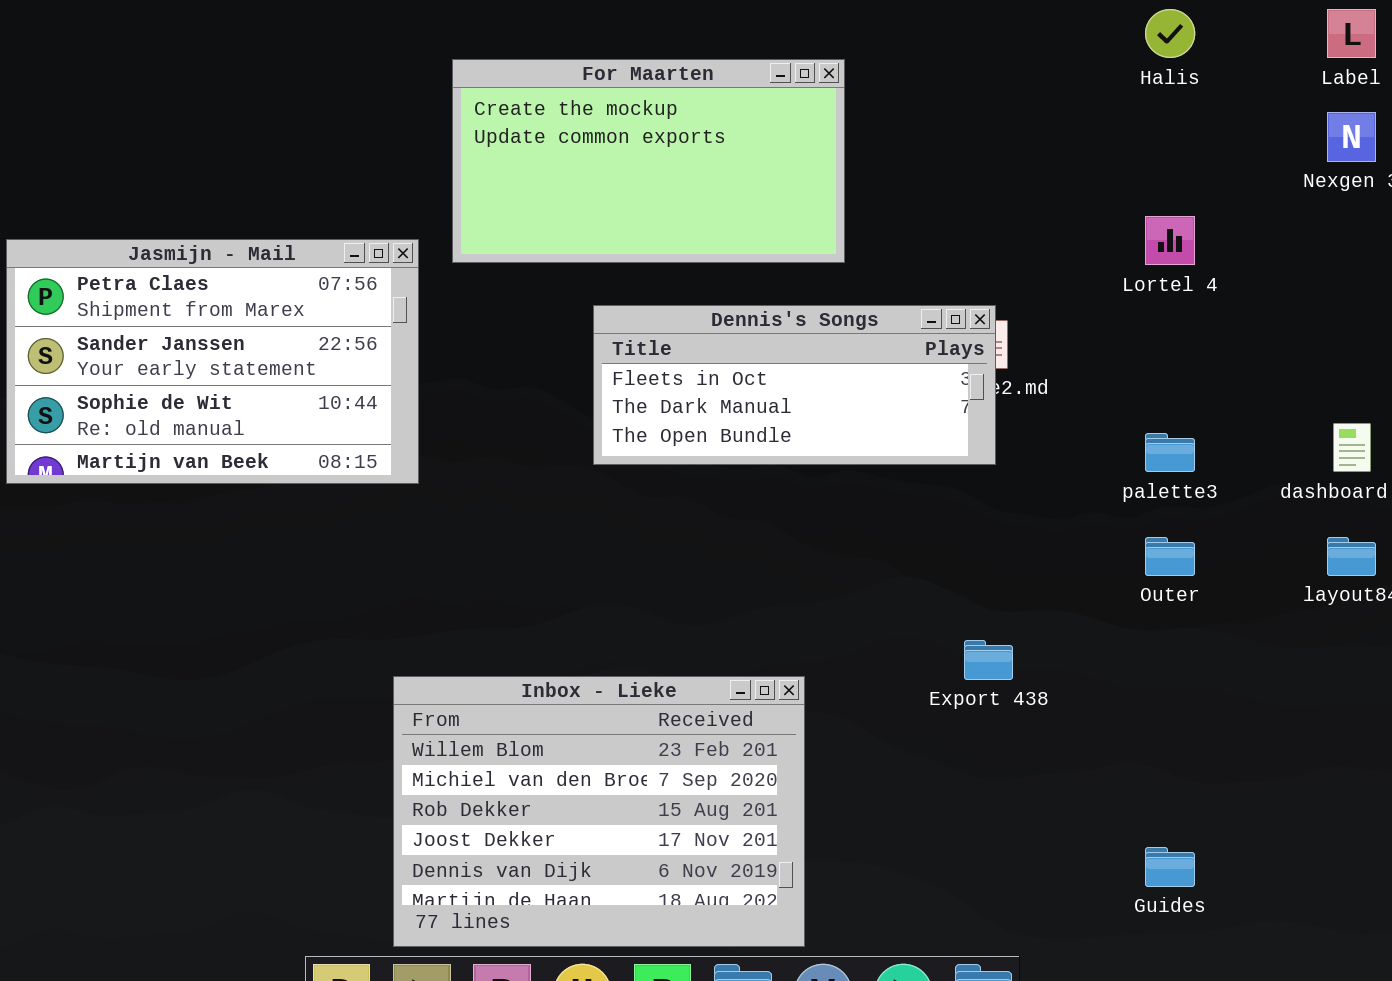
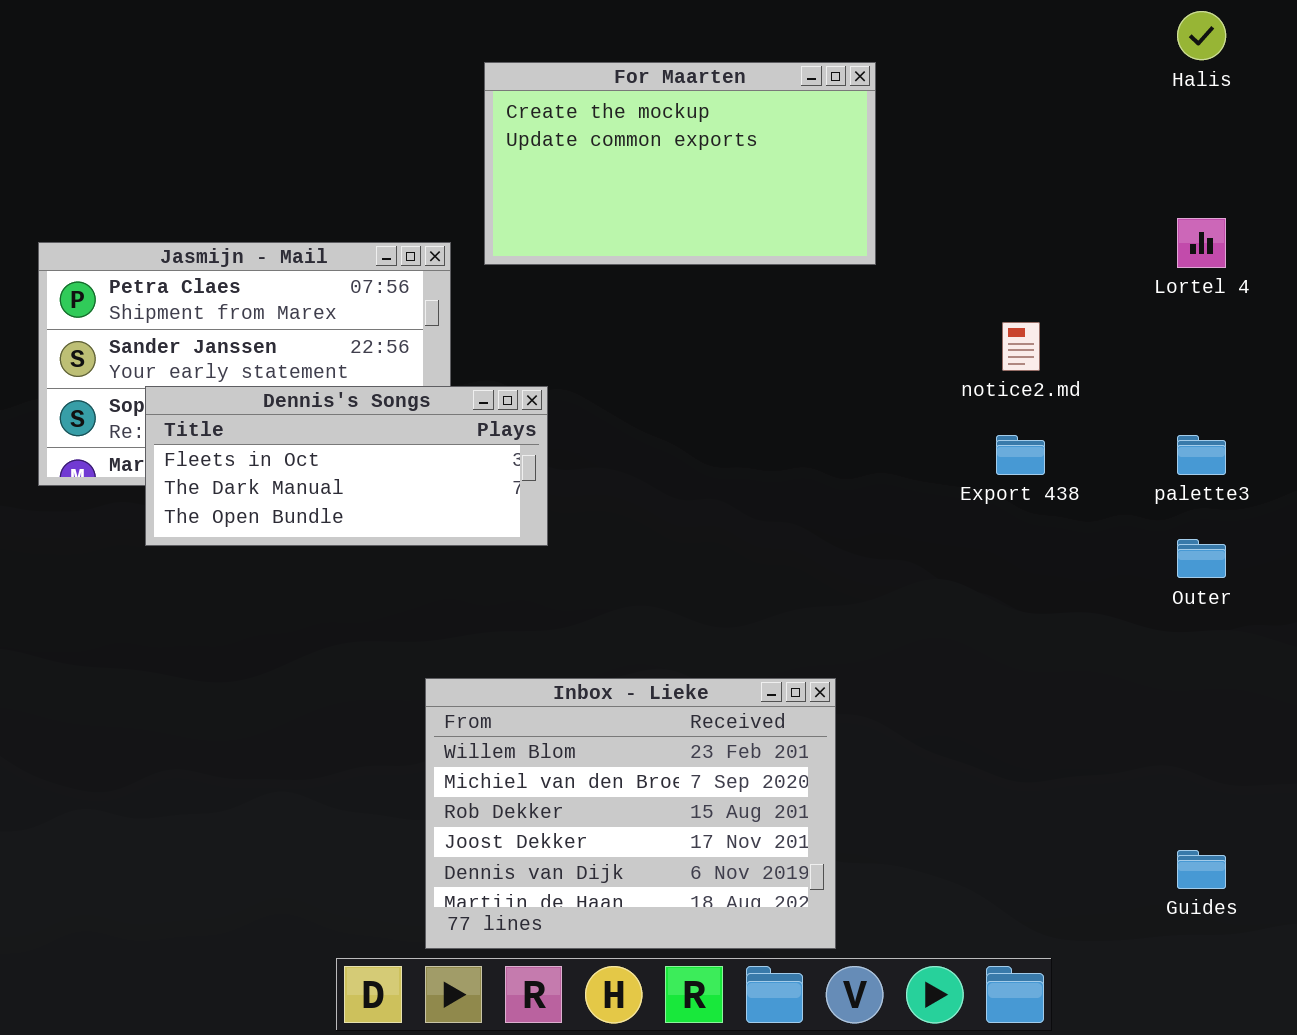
Dennis's Songs: [593,305,996,465] -> [145,386,548,546], moved
Export 438: [964,640,1013,680] -> [996,435,1045,475], moved

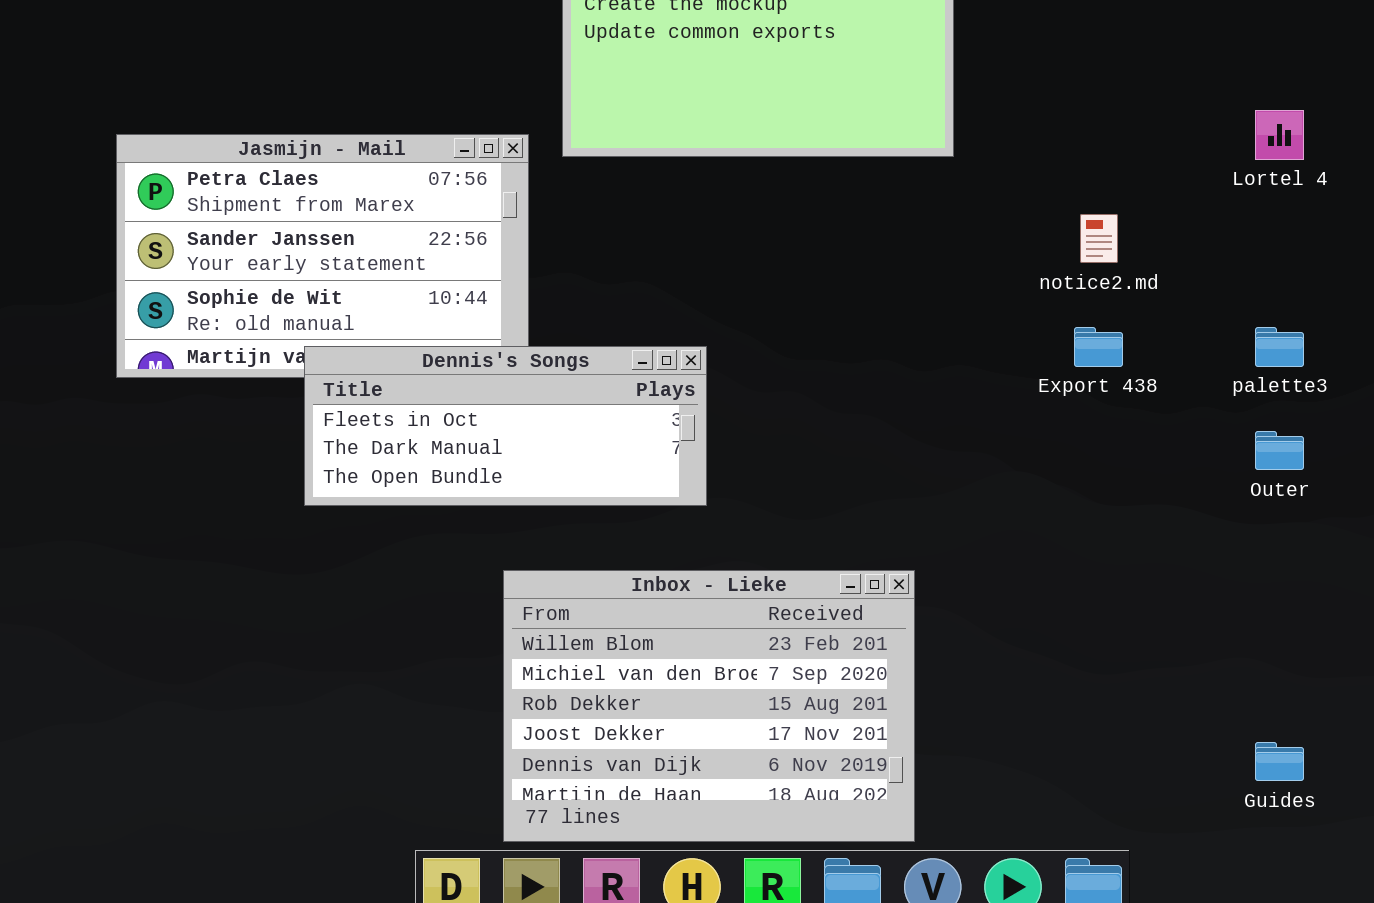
Dennis's Songs: [145,386,548,546] -> [304,346,707,506], moved

